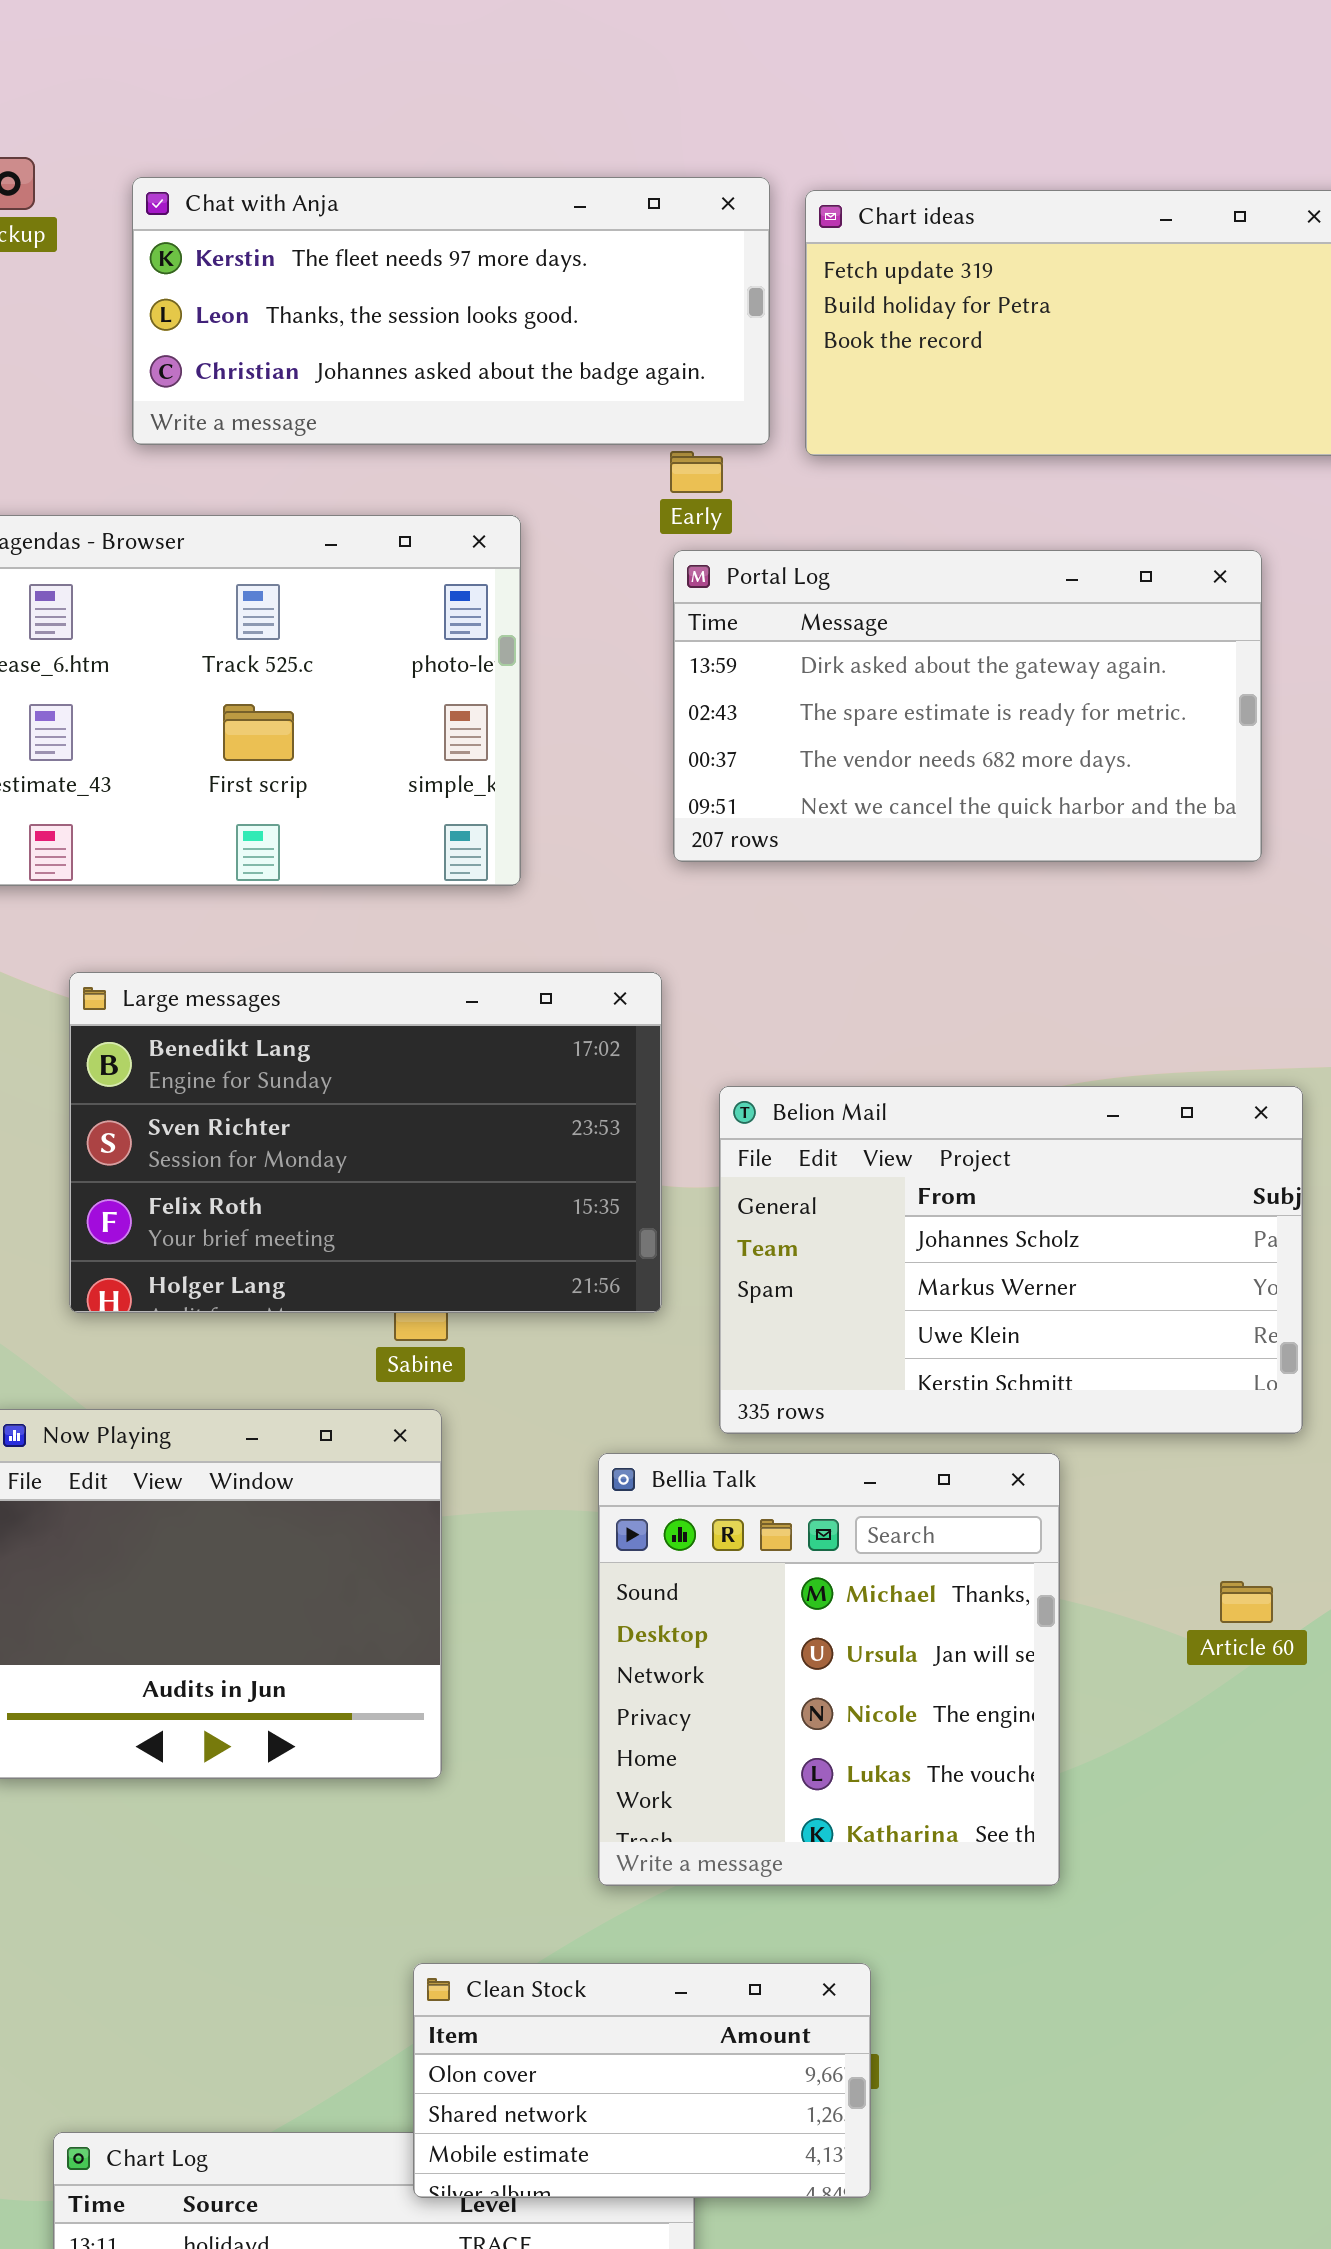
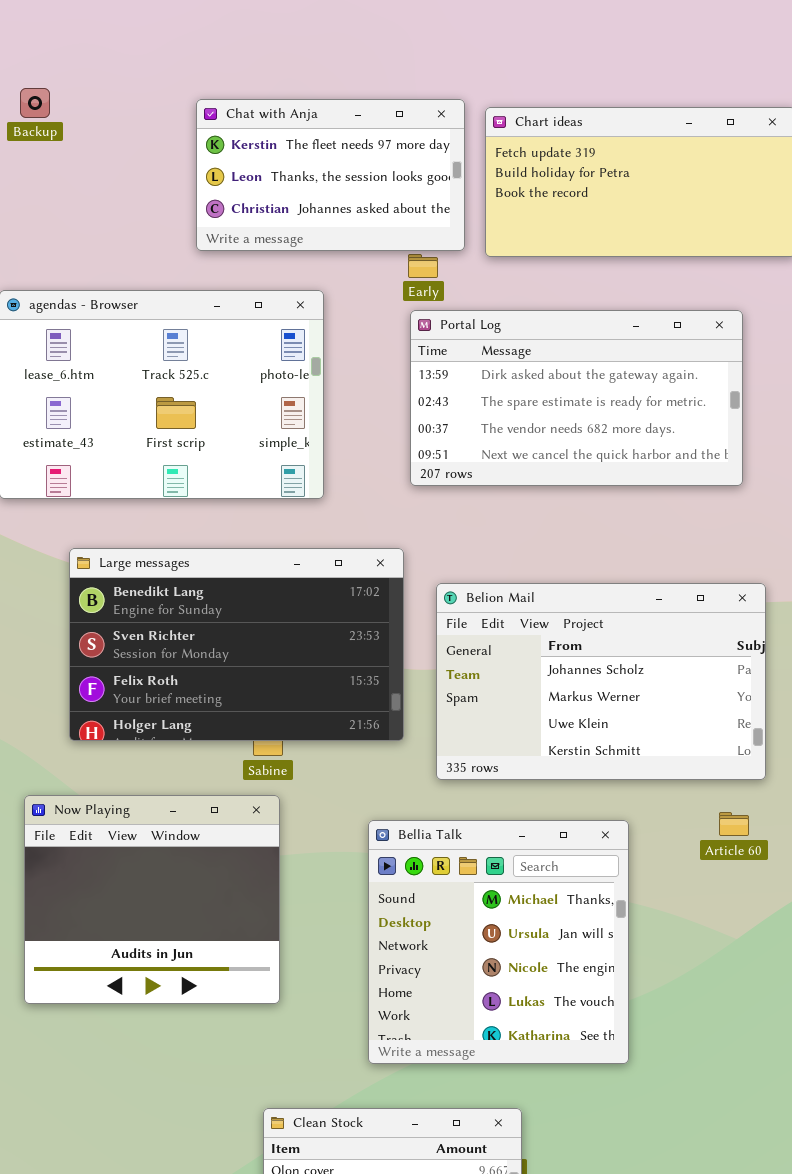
Chat with Anja: [132,177,770,445] -> [196,99,465,251], resized
Belion Mail: [719,1086,1303,1434] -> [436,583,766,780], moved
Article 60: [1220,1581,1273,1623] -> [719,812,749,836], moved

